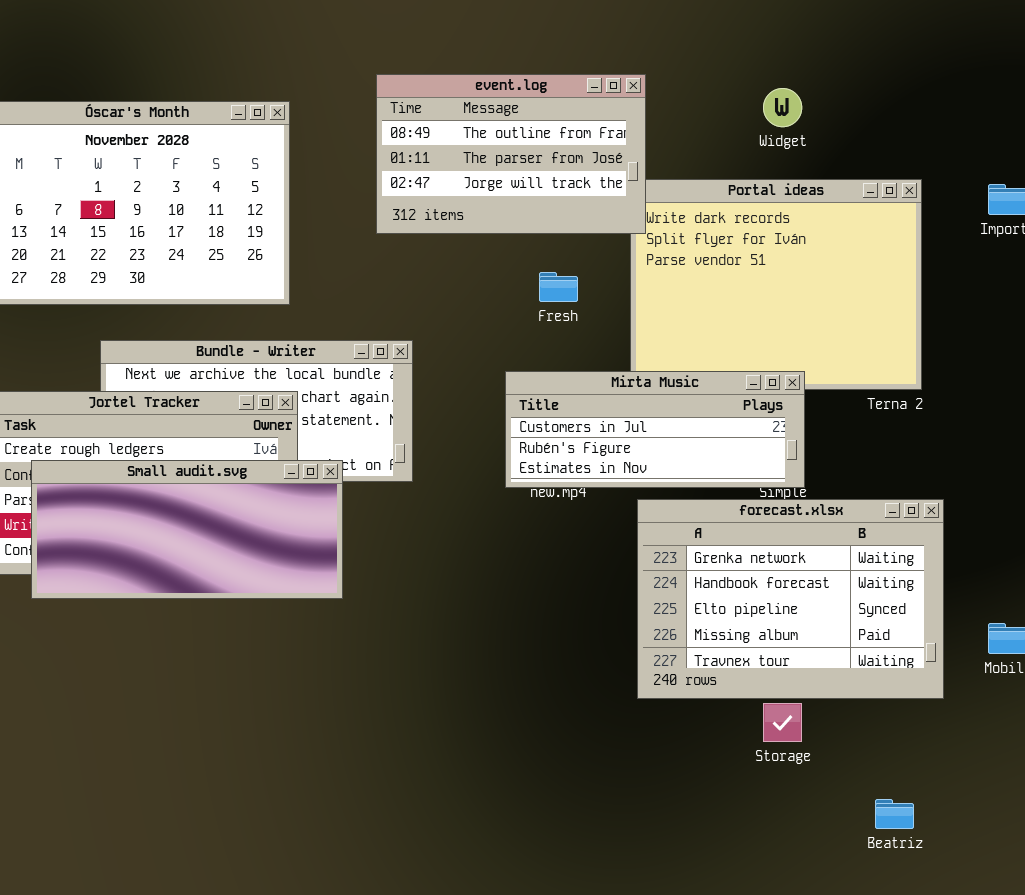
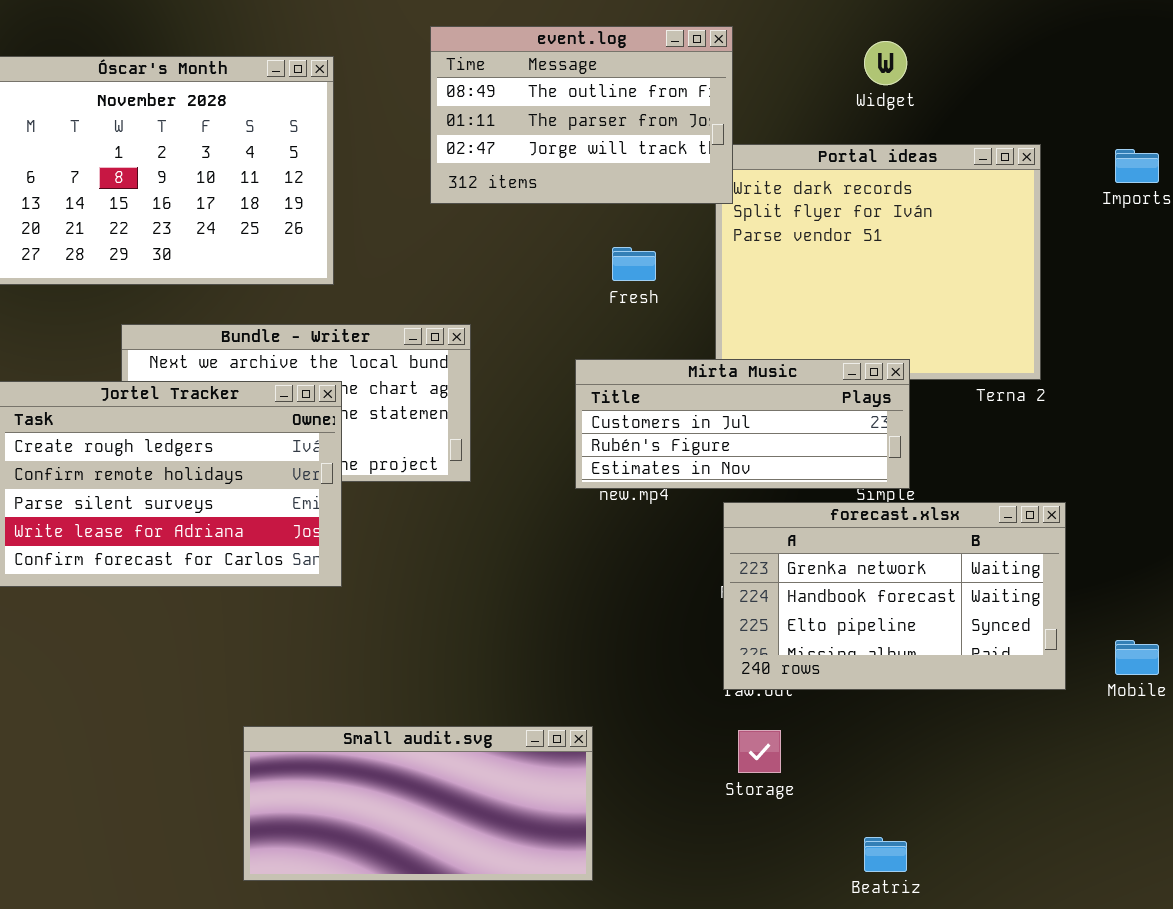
Small audit.svg: [31,460,343,599] -> [243,726,593,881], moved
forecast.xlsx: [637,499,944,699] -> [723,502,1066,690], resized
Storage: [763,703,802,742] -> [738,730,781,773], moved
Beatriz: [875,799,914,829] -> [864,837,907,872], moved

